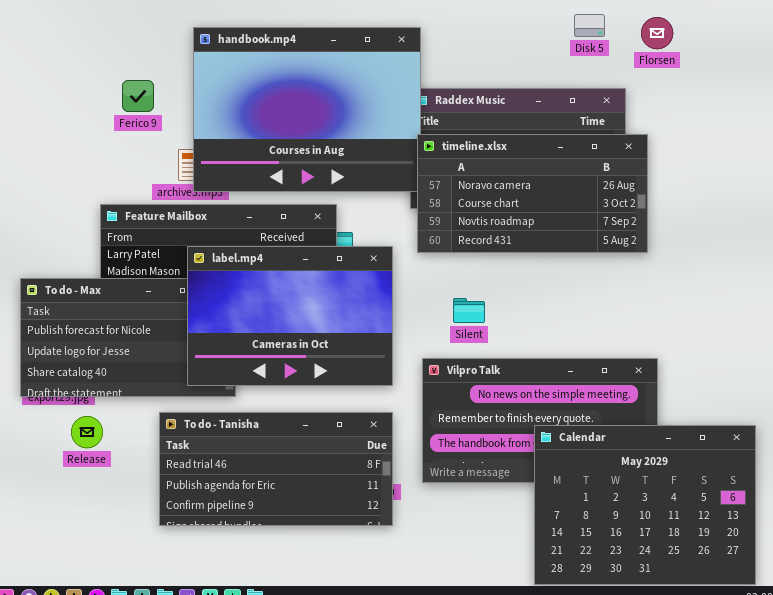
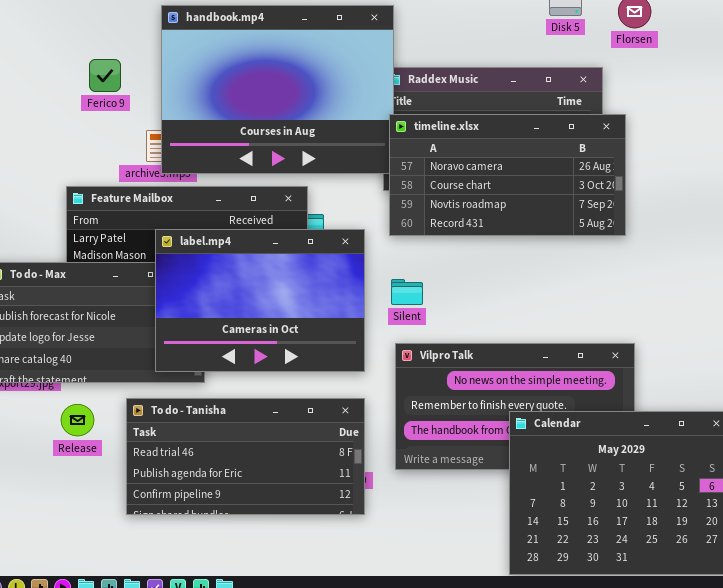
Silent: [453,298,485,323] -> [391,279,423,305], moved
Release: [71,416,103,448] -> [61,404,94,436], moved

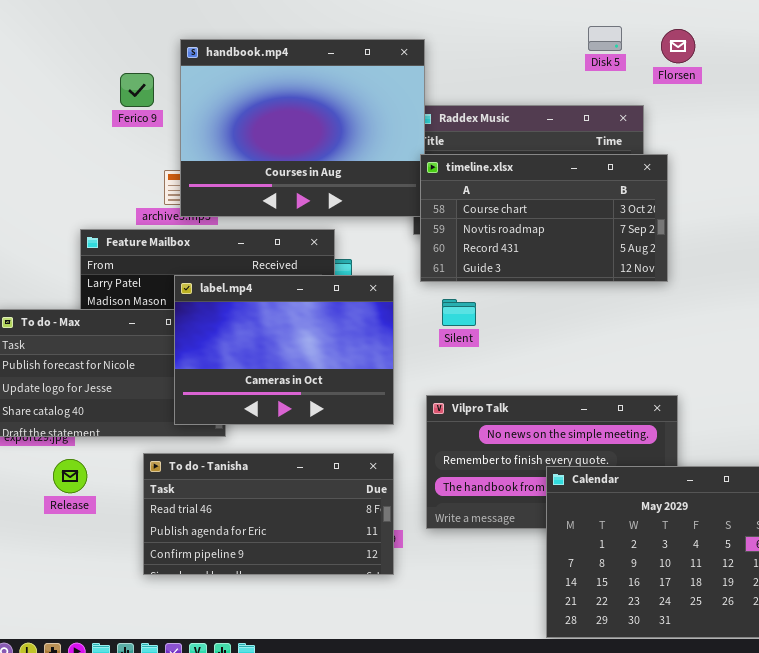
Ferico 9: [89,59,121,92] -> [120,73,154,107], moved
timeline.xlsx: [389,114,626,236] -> [420,154,668,282], scrolled down 1 row
Silent: [391,279,423,305] -> [442,299,476,326], moved
Release: [61,404,94,436] -> [53,459,87,493], moved

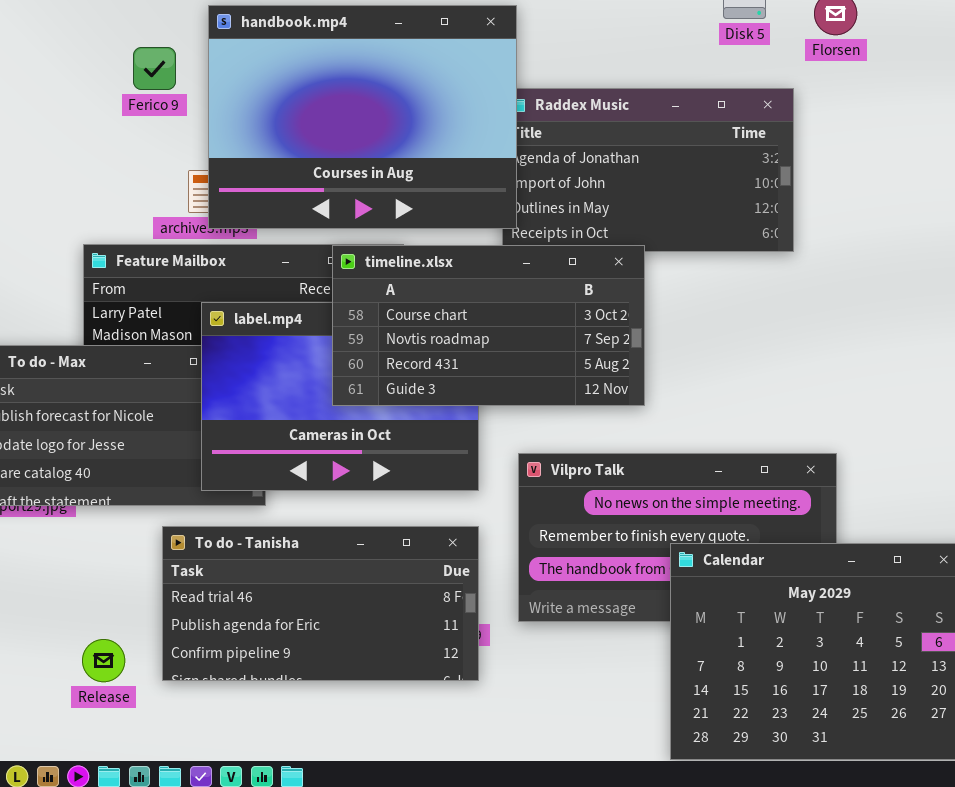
timeline.xlsx: [420,154,668,282] -> [332,245,645,406], moved
Release: [53,459,87,493] -> [82,639,125,682], moved

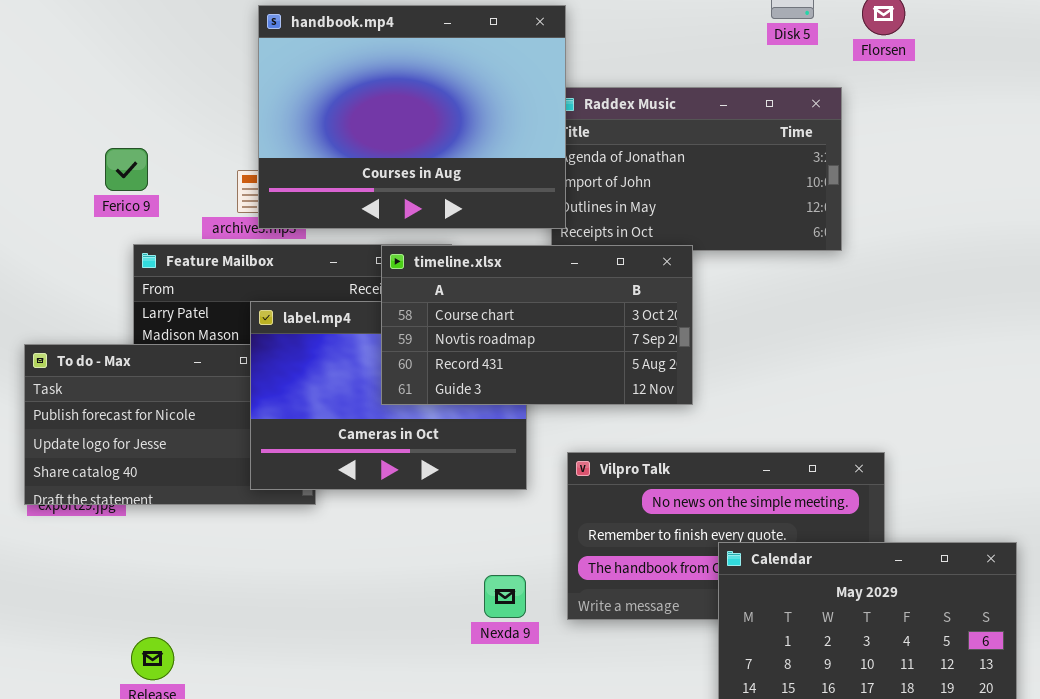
Ferico 9: [133,47,176,90] -> [105,148,148,191], moved
To do - Tanisha: [162,526,479,681] -> none, closed

